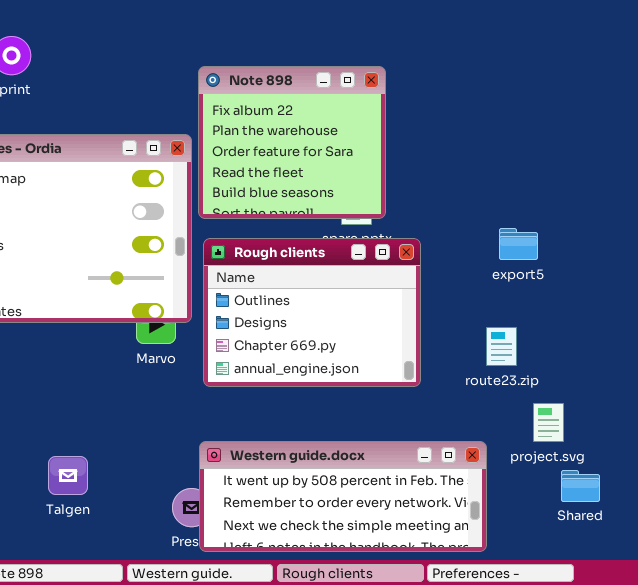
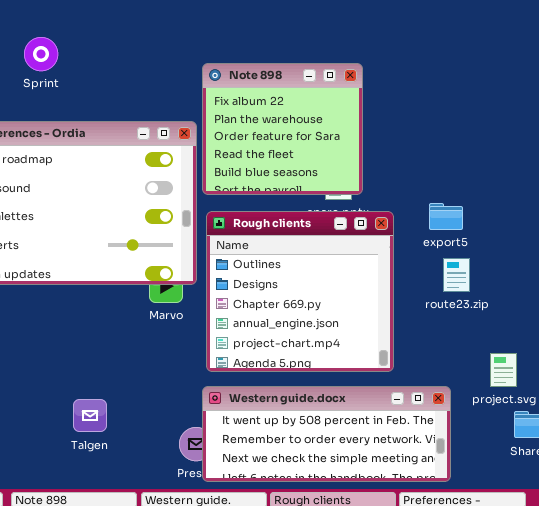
export5: [499,228,538,260] -> [429,203,463,230], moved
Rough clients: [203,238,421,387] -> [206,211,394,372], resized
route23.zip: [486,327,517,366] -> [443,258,470,292], moved

